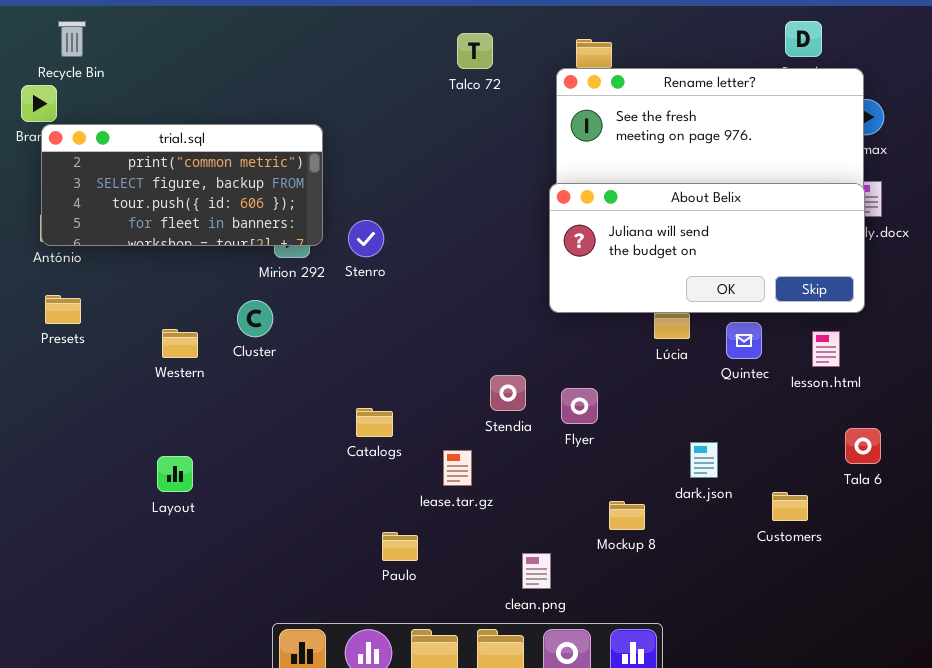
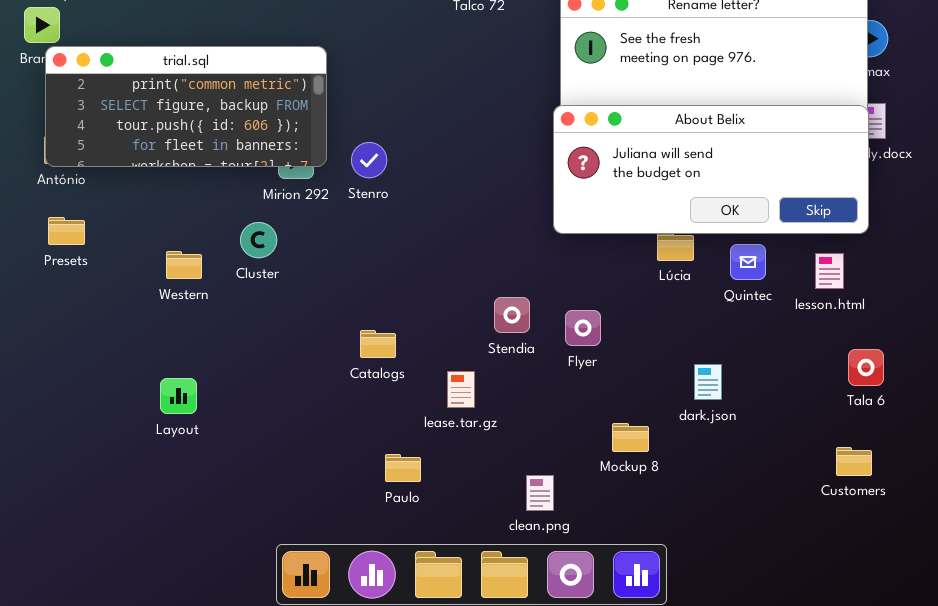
Customers: [772,492,808,521] -> [836,447,872,476], moved

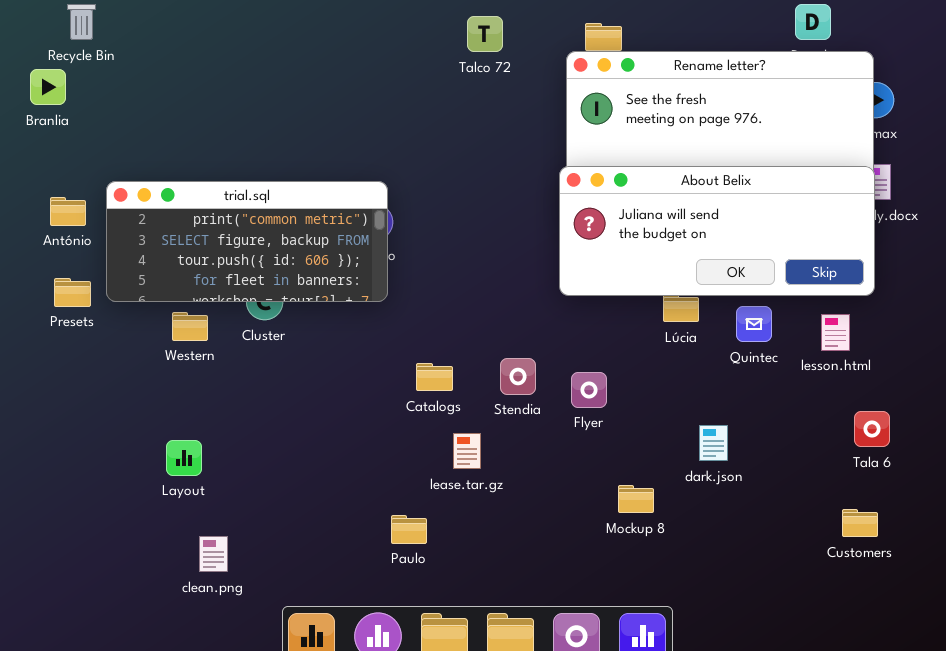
trial.sql: [45,46,327,167] -> [106,181,388,302], moved
Catalogs: [360,330,396,358] -> [416,363,453,391], moved
clean.png: [526,475,554,511] -> [199,536,228,572], moved

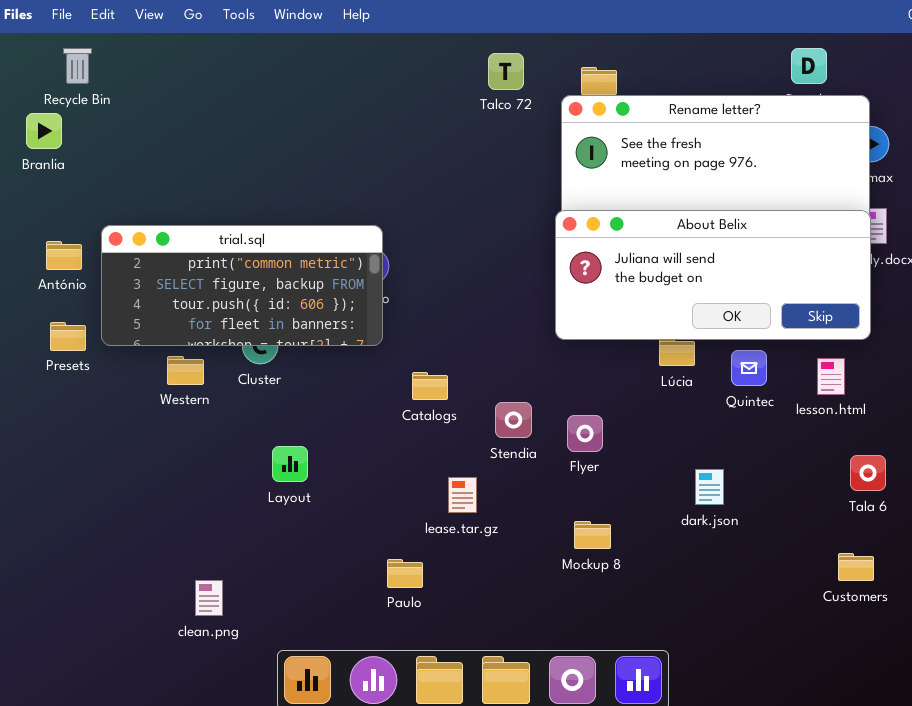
Talco 72: [467,16,503,52] -> [488,53,524,90], moved
Catalogs: [416,363,453,391] -> [412,372,448,400], moved
Layout: [166,440,202,476] -> [272,446,308,482], moved
Mockup 8: [618,485,654,513] -> [574,521,611,549], moved

